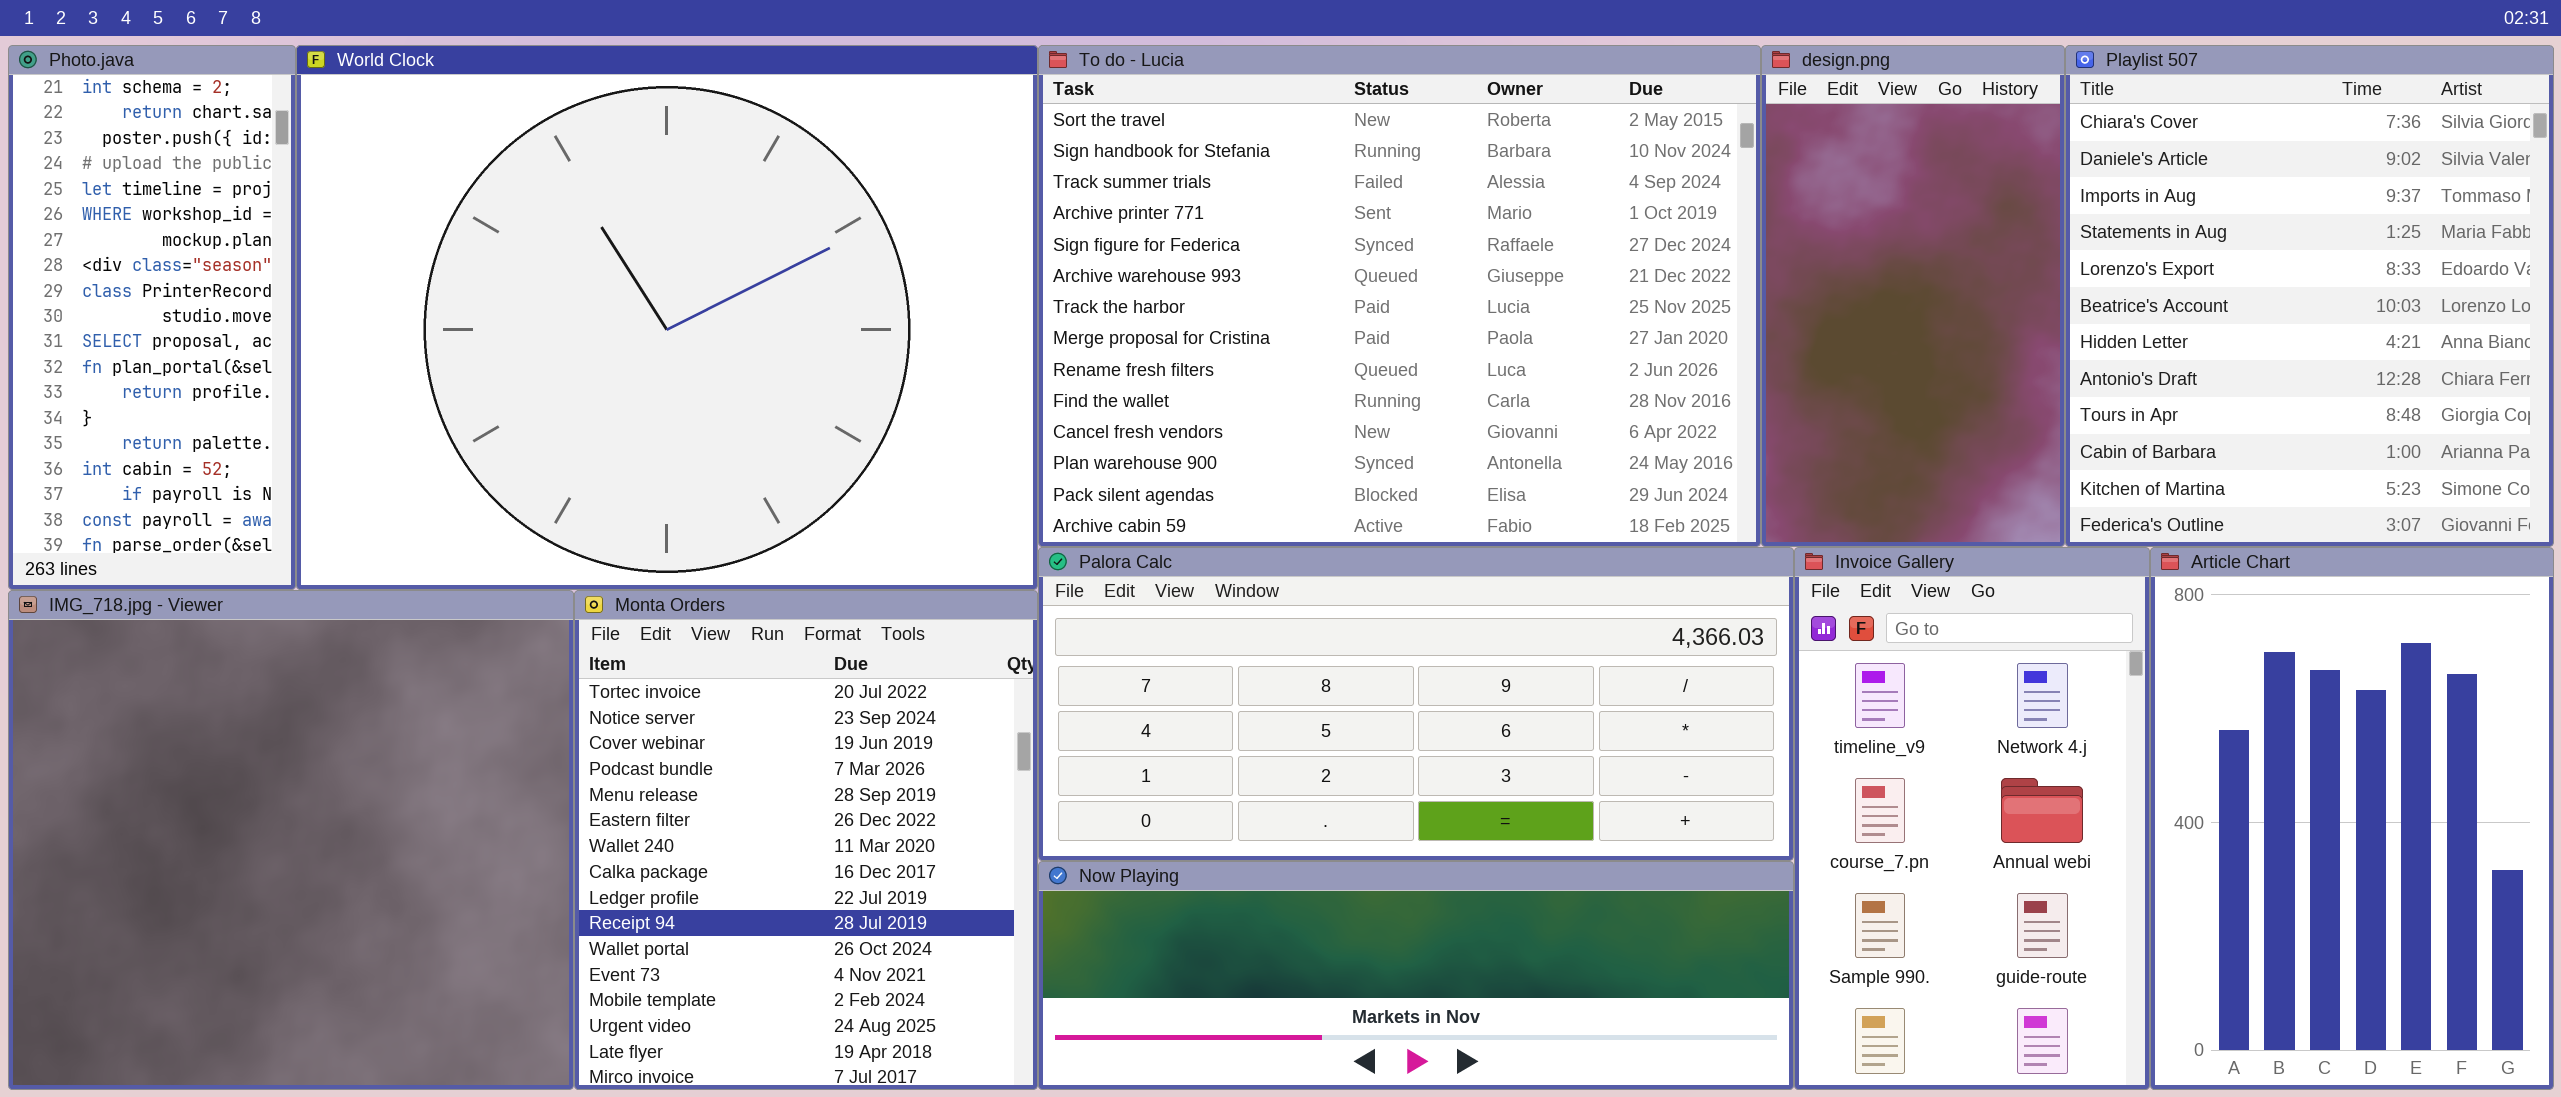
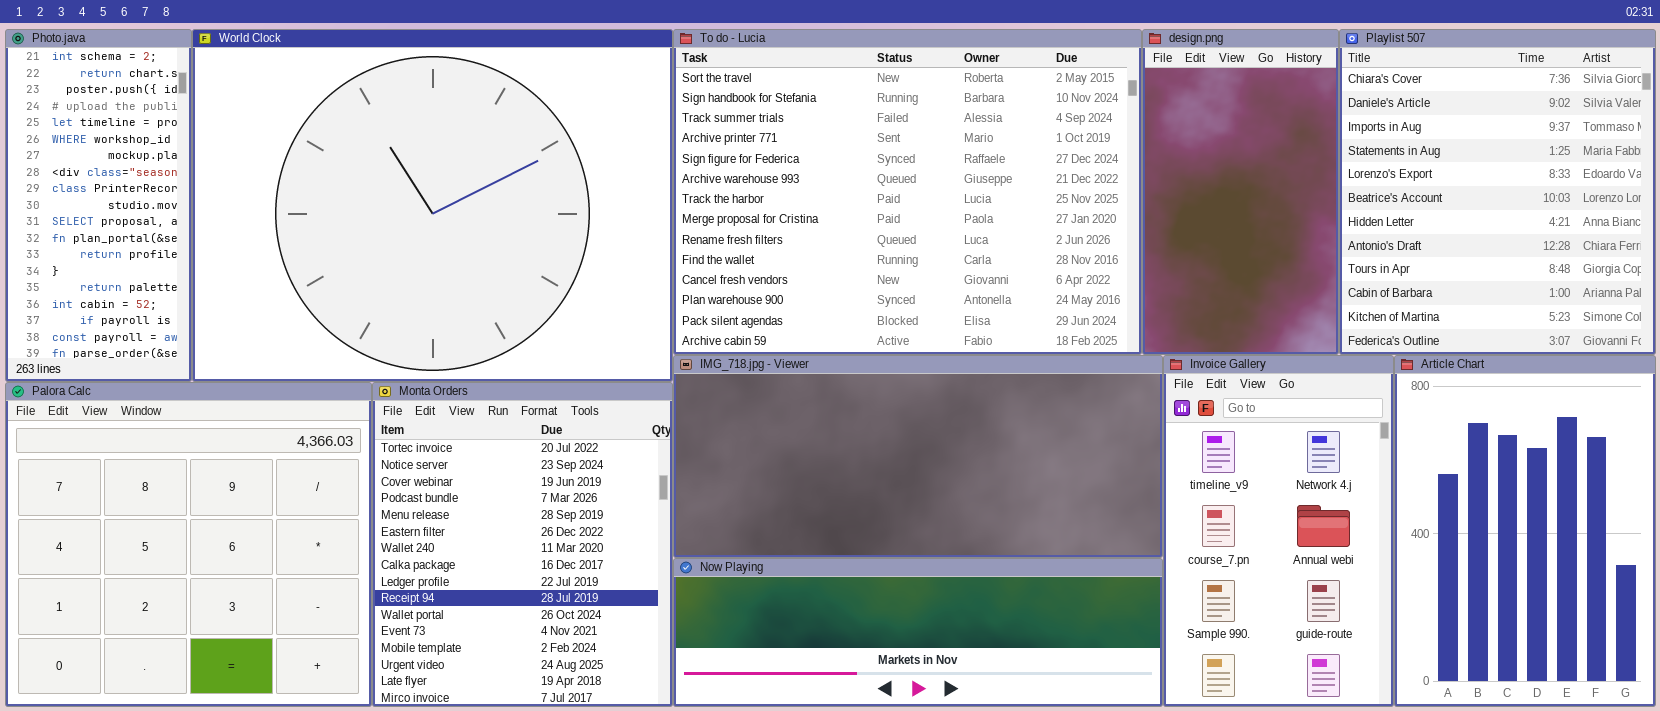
Palora Calc: [1038,547,1794,861] -> [5,382,372,707], moved, resized
IMG_718.jpg - Viewer: [8,590,574,1090] -> [673,355,1163,558], moved, resized

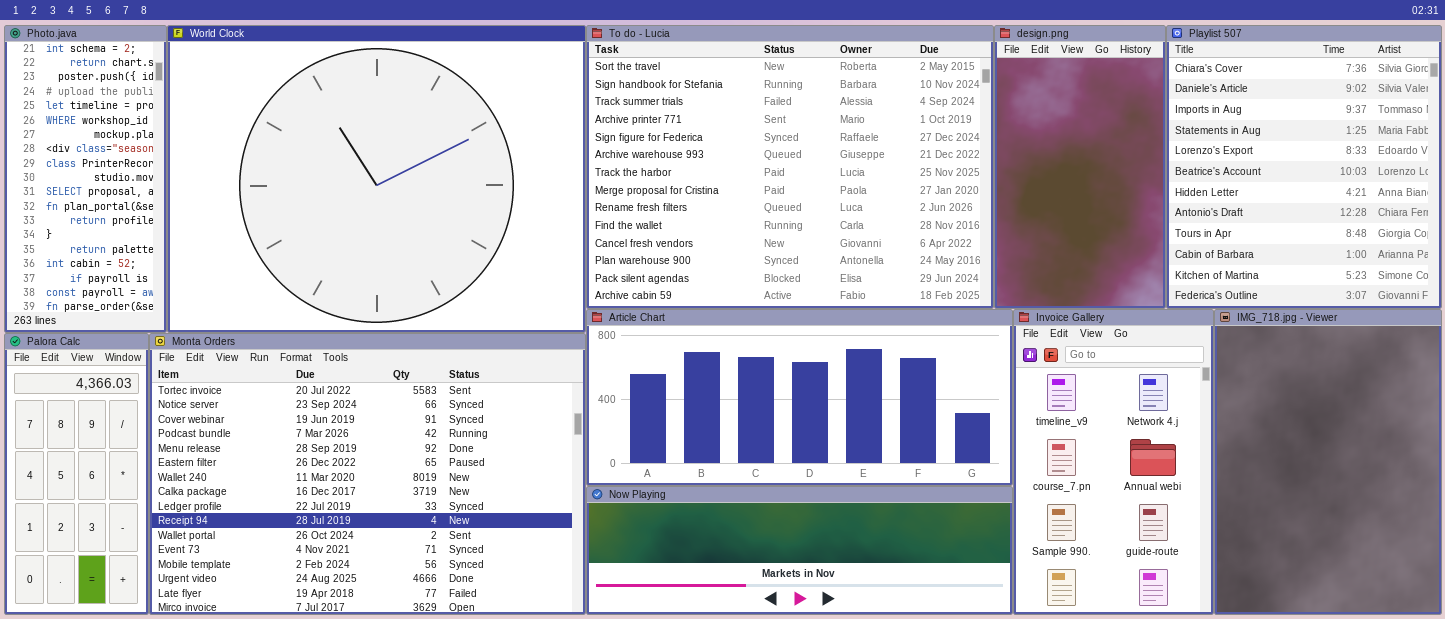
IMG_718.jpg - Viewer: [673,355,1163,558] -> [1214,309,1442,615], moved, resized
Article Chart: [1394,355,1656,707] -> [586,309,1013,486], moved, resized
Palora Calc: [5,382,372,707] -> [4,333,149,615], resized
Monta Orders: [372,382,673,707] -> [149,333,586,615], resized

